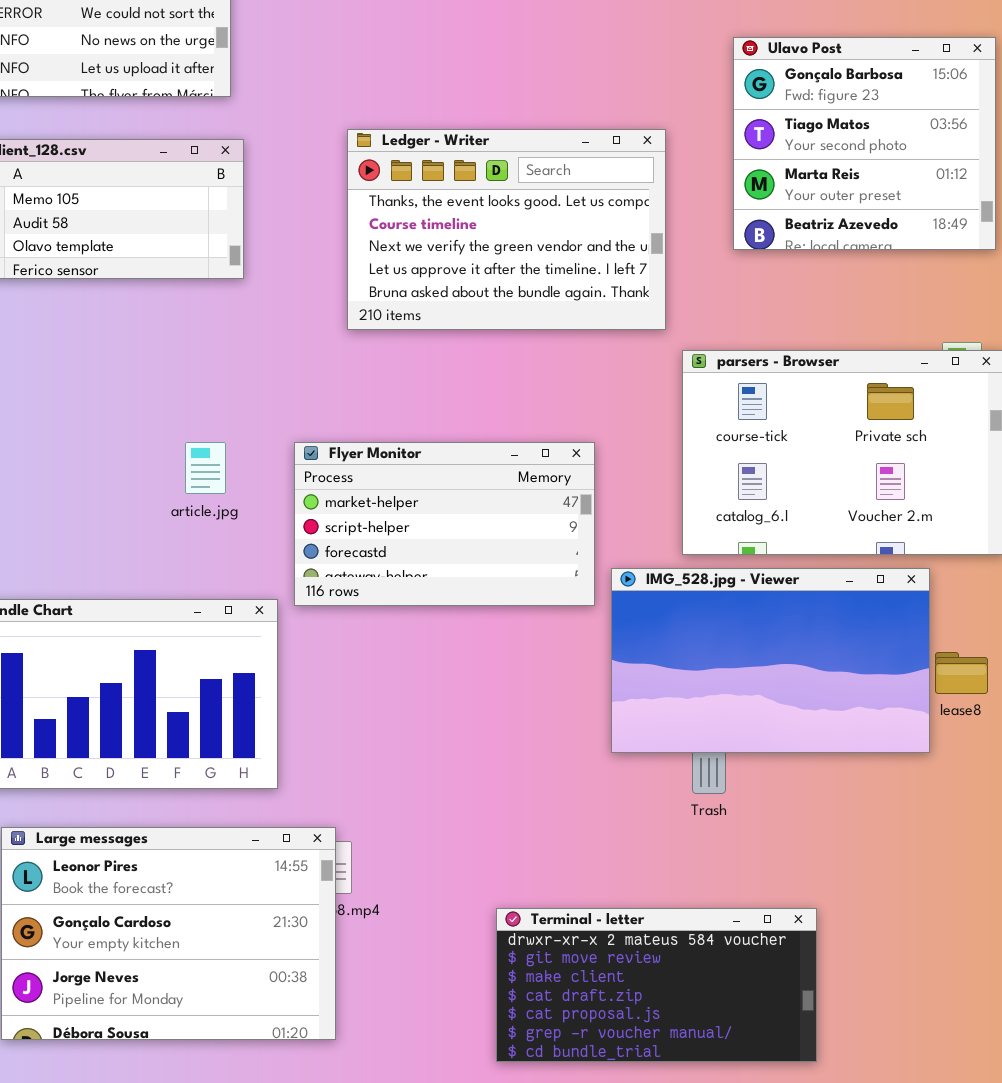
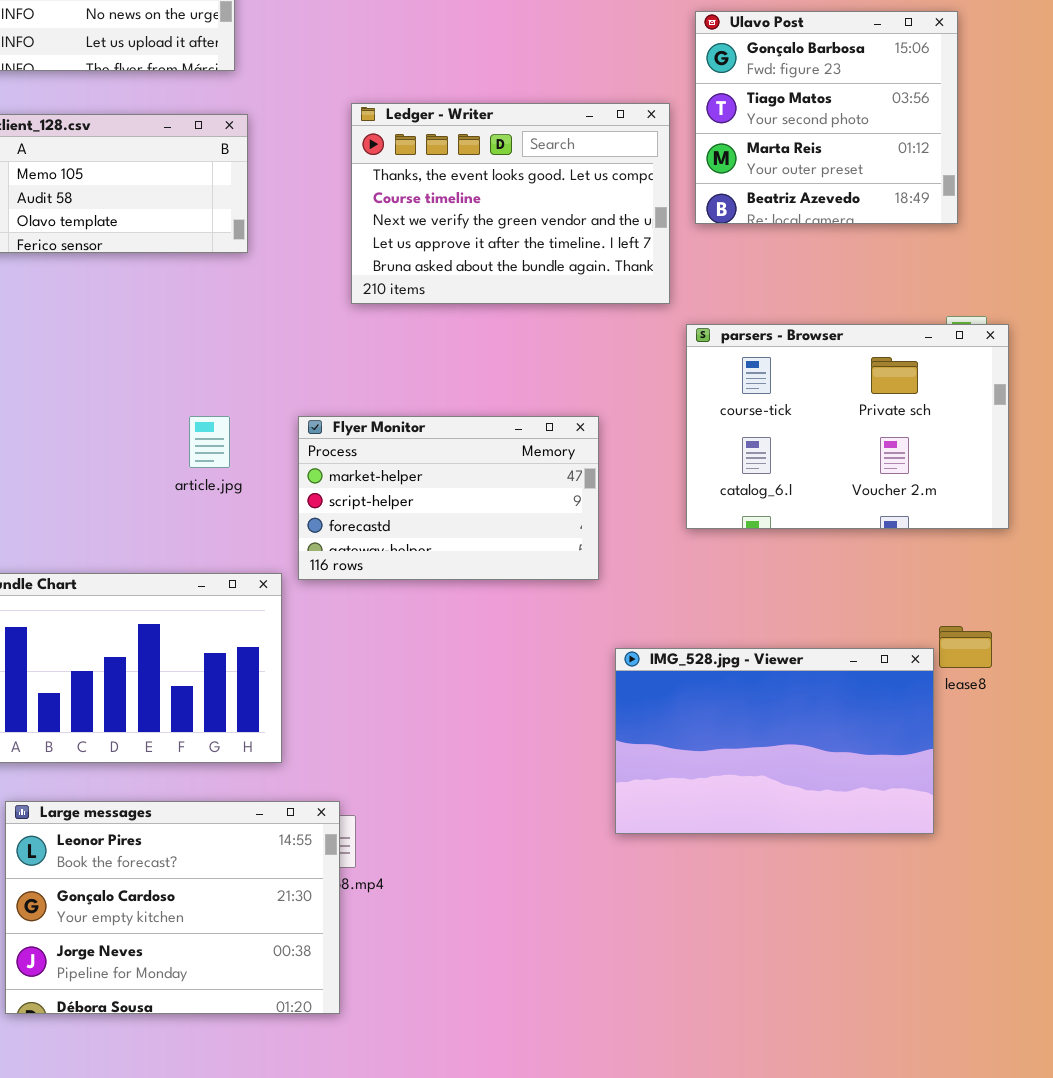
Ulavo Post: [733,37,996,250] -> [695,11,958,224], moved
IMG_528.jpg - Viewer: [611,568,930,753] -> [615,648,934,834], moved
Terminal - letter: [496,908,817,1062] -> none, closed

